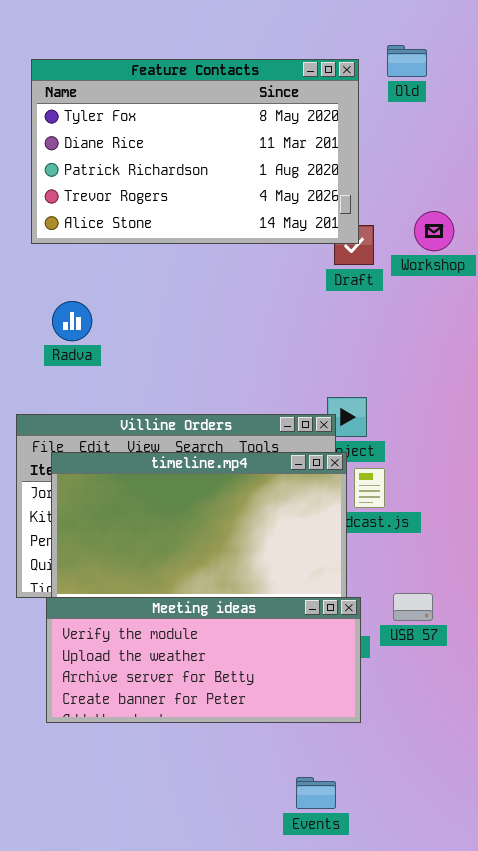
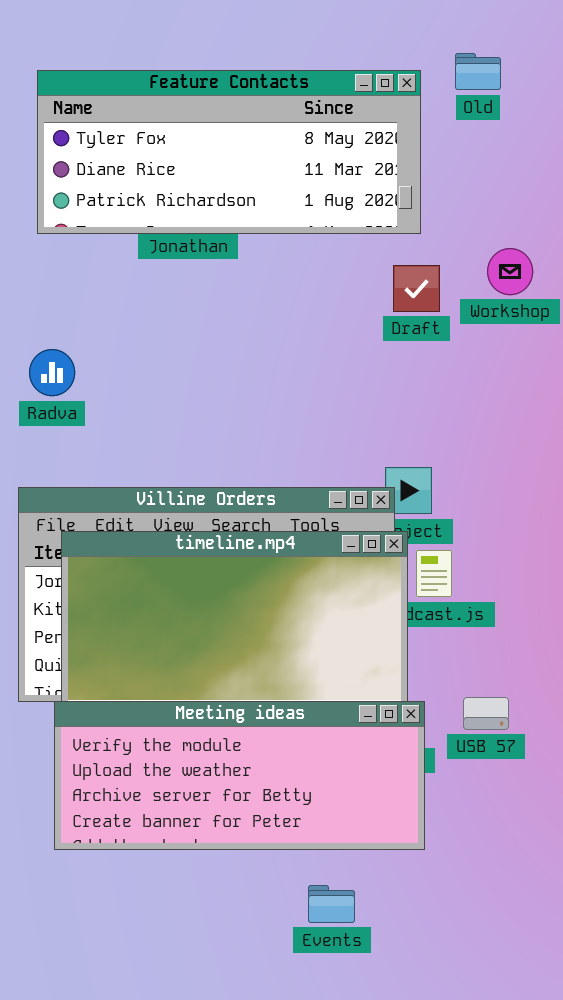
Feature Contacts: [31,59,359,244] -> [37,70,421,234], resized
Radva: [52,301,92,341] -> [29,349,75,396], moved
Events: [296,777,336,809] -> [308,885,355,923], moved

